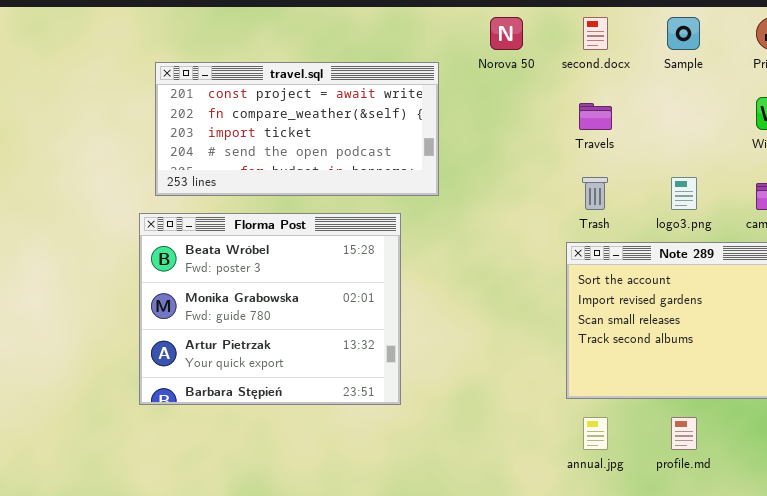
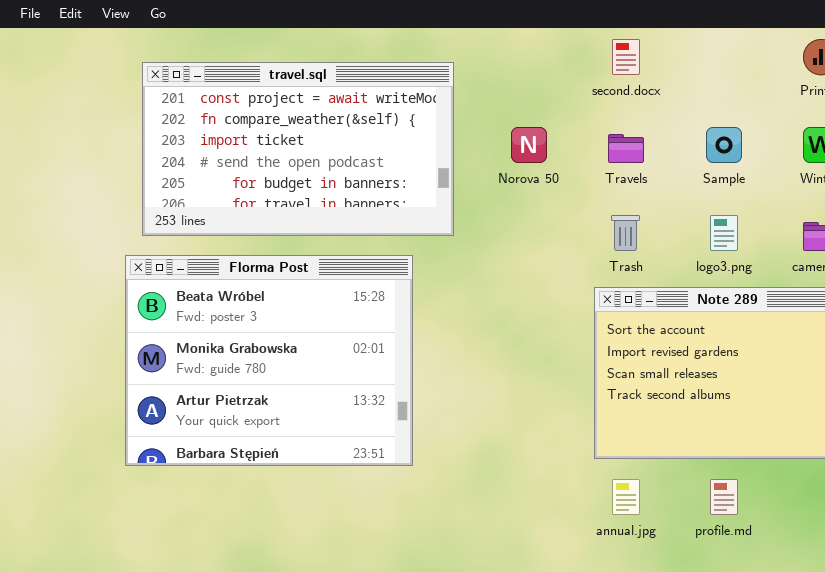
Norova 50: [490,17,523,50] -> [511,127,547,163], moved
Sample: [667,17,700,50] -> [706,127,742,163], moved
travel.sql: [155,62,439,196] -> [142,62,454,236], resized

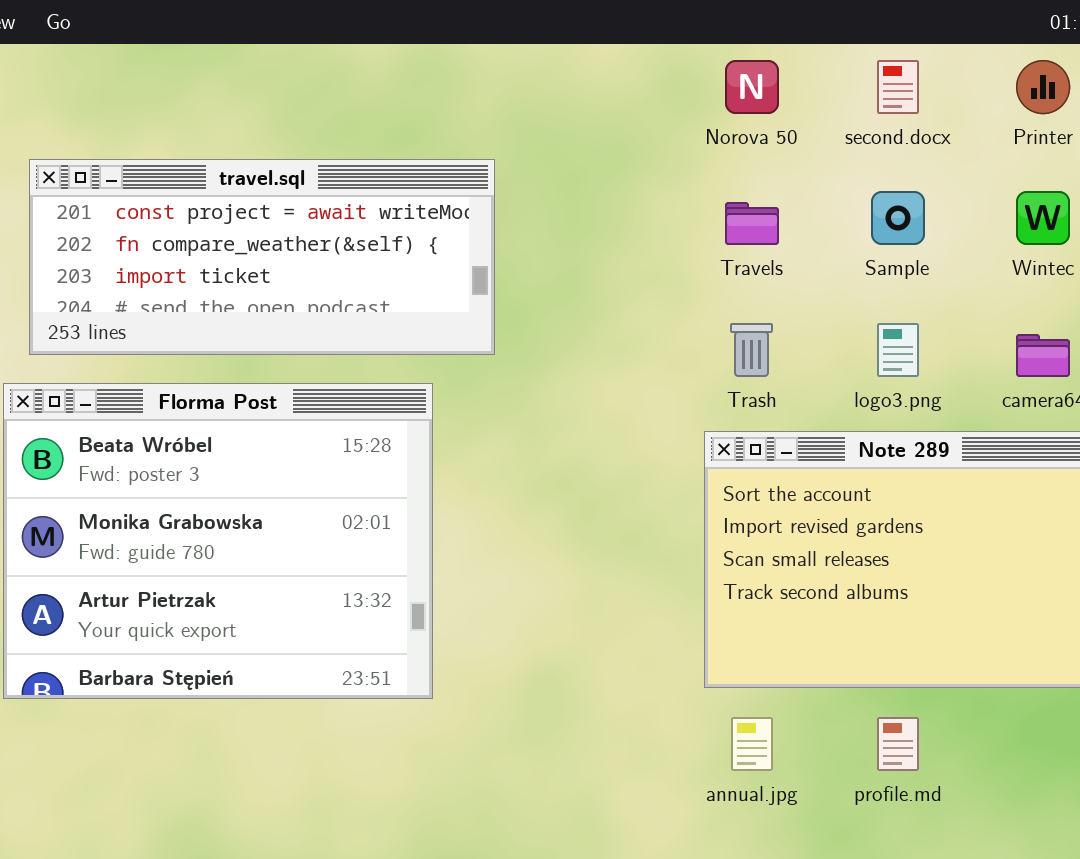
second.docx: [612,39,640,75] -> [877,60,919,114], moved
travel.sql: [142,62,454,236] -> [29,159,495,355], resized
Norova 50: [511,127,547,163] -> [725,60,779,114], moved

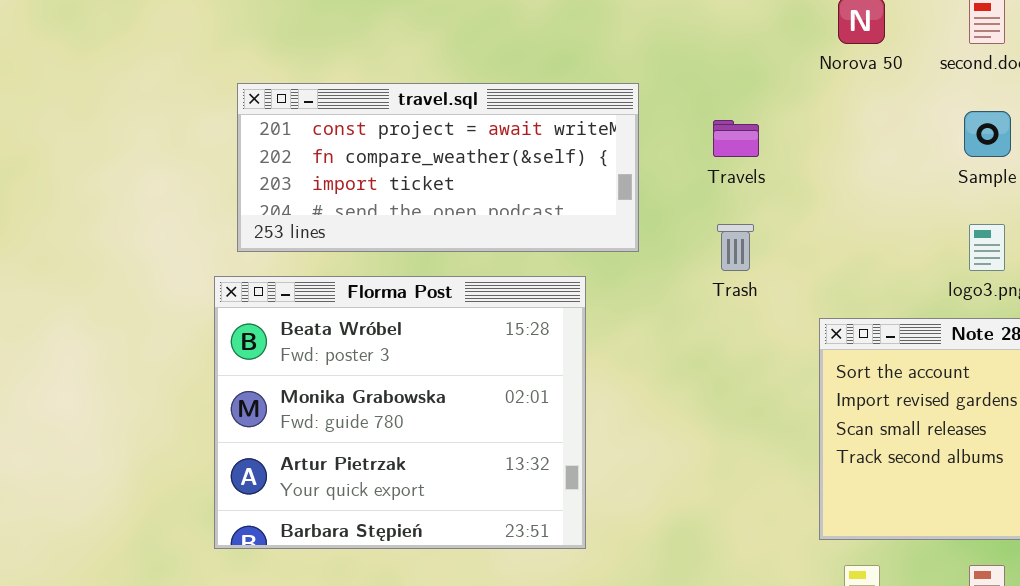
Travels: [725,202,779,245] -> [713,120,759,157], moved
Trash: [730,323,773,377] -> [717,224,754,271], moved

